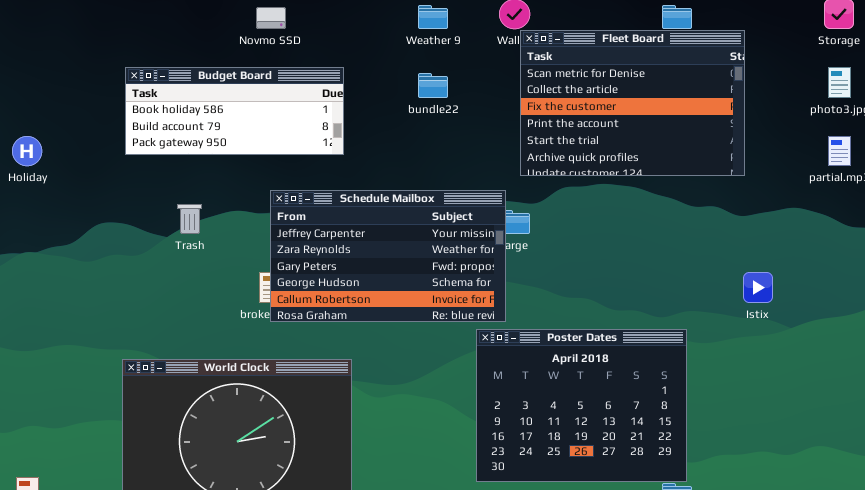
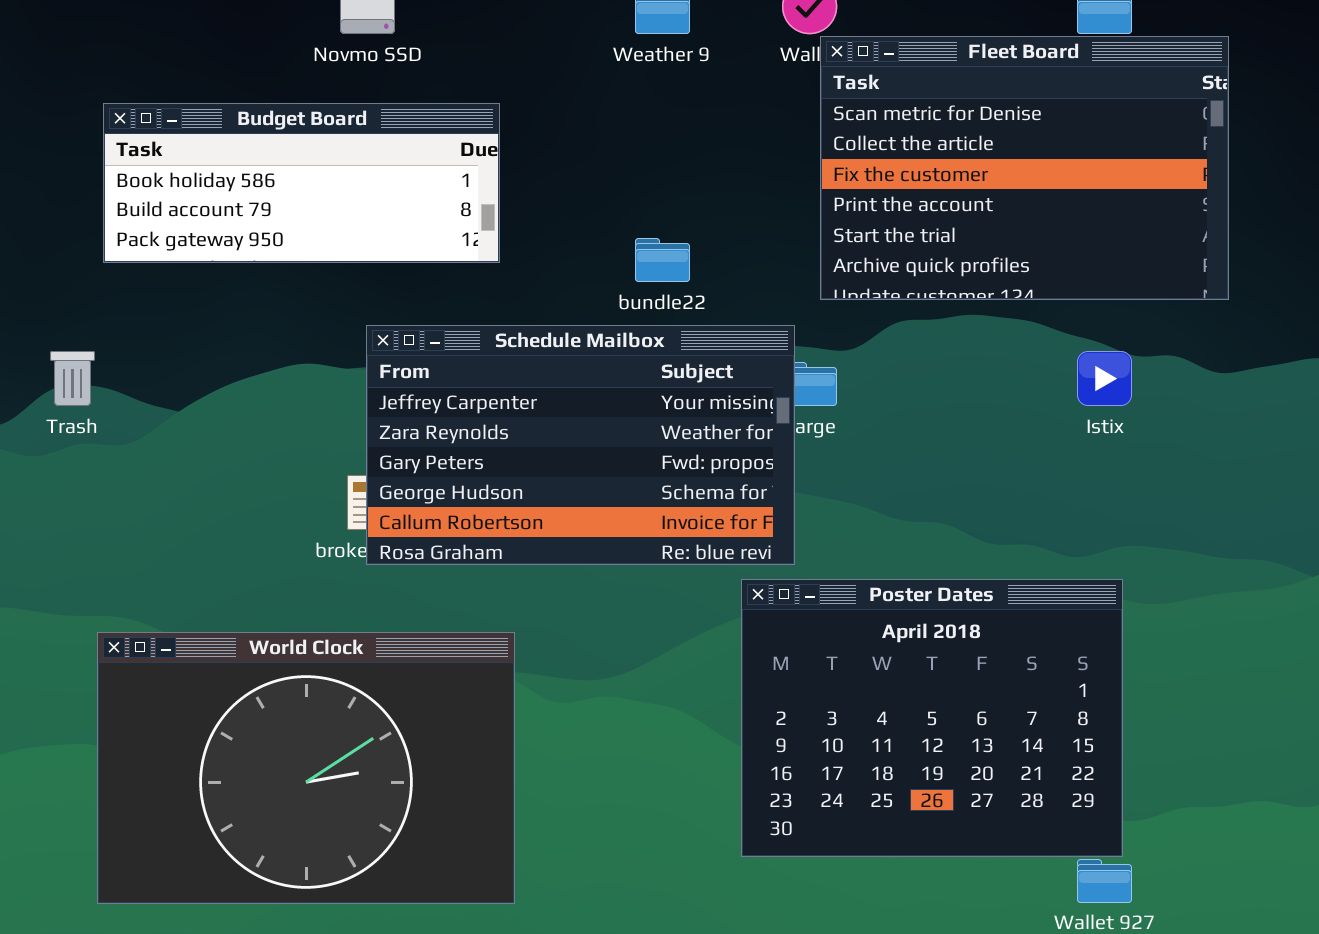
bundle22: [418,73,448,98] -> [635,238,690,282], moved
Trash: [177,204,202,234] -> [50,351,95,406], moved
Istix: [743,272,773,303] -> [1077,351,1132,406], moved

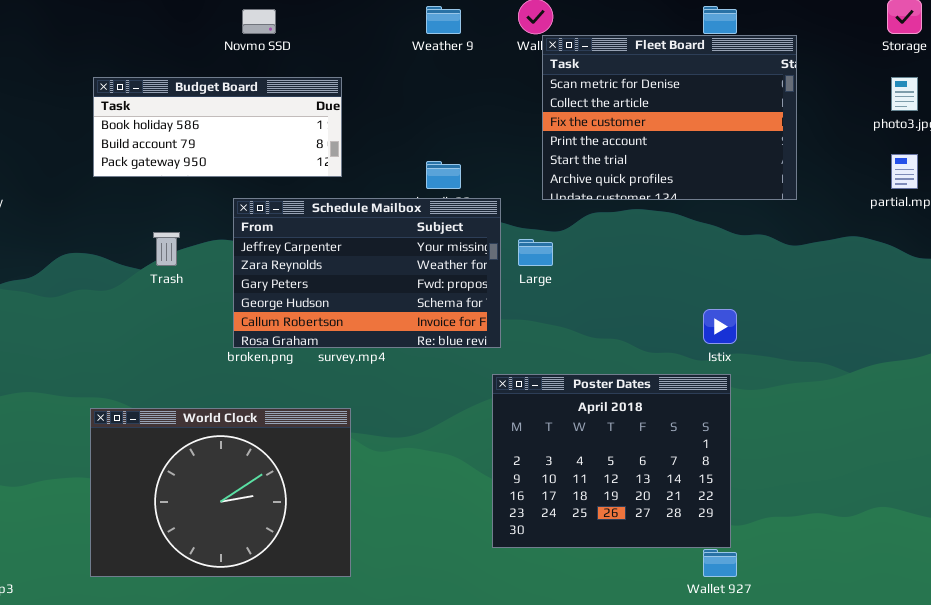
Schedule Mailbox: [366,325,795,565] -> [233,198,501,348], moved
Trash: [50,351,95,406] -> [153,232,180,266], moved
Istix: [1077,351,1132,406] -> [703,309,737,344], moved

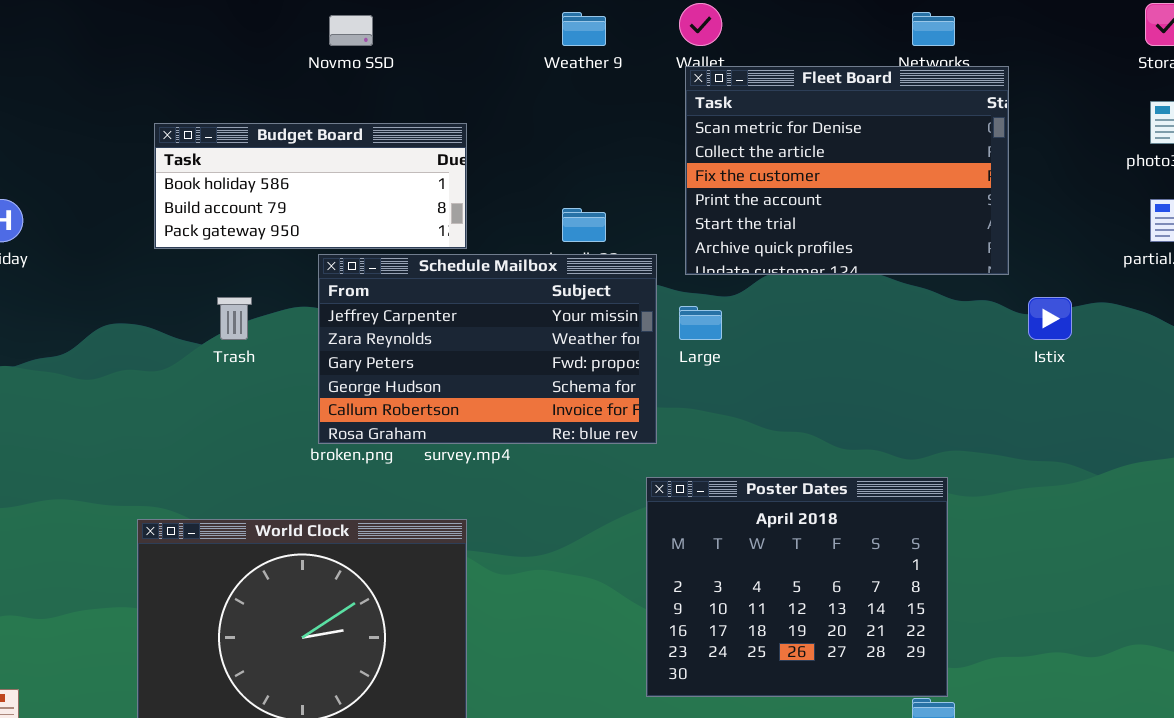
Fleet Board: [542,35,797,200] -> [685,66,1009,275], moved
Budget Board: [93,77,342,177] -> [154,123,467,249], moved
Istix: [703,309,737,344] -> [1028,297,1072,340], moved

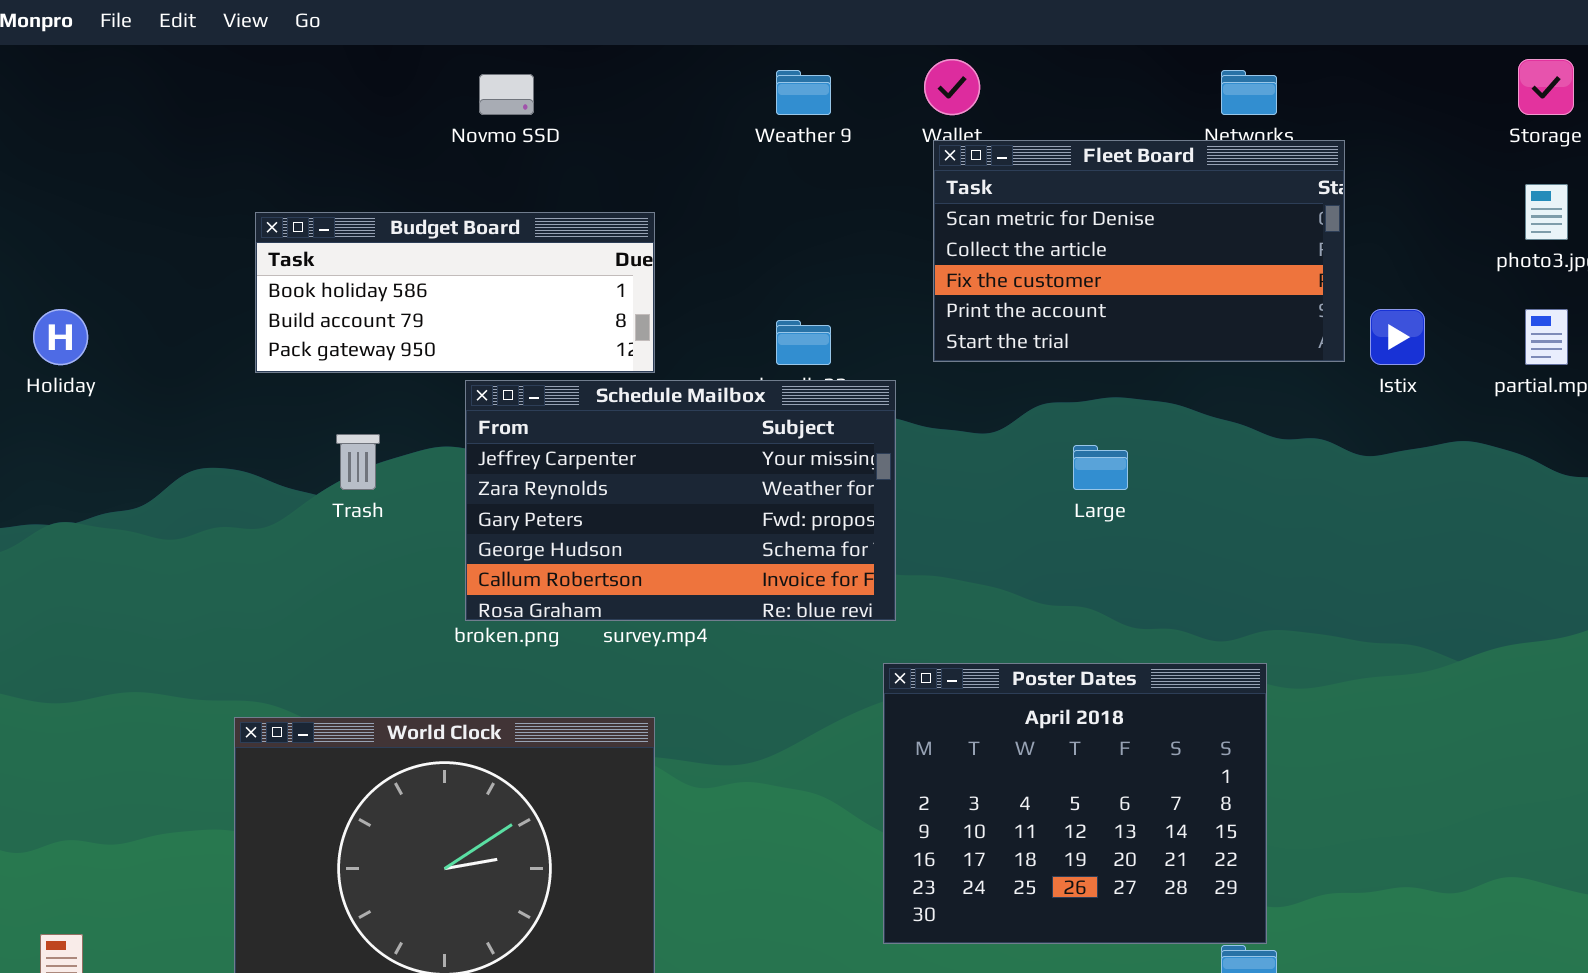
Fleet Board: [685,66,1009,275] -> [933,140,1345,362], resized
Istix: [1028,297,1072,340] -> [1370,309,1425,365], moved
Large: [679,306,722,340] -> [1073,445,1128,490], moved

